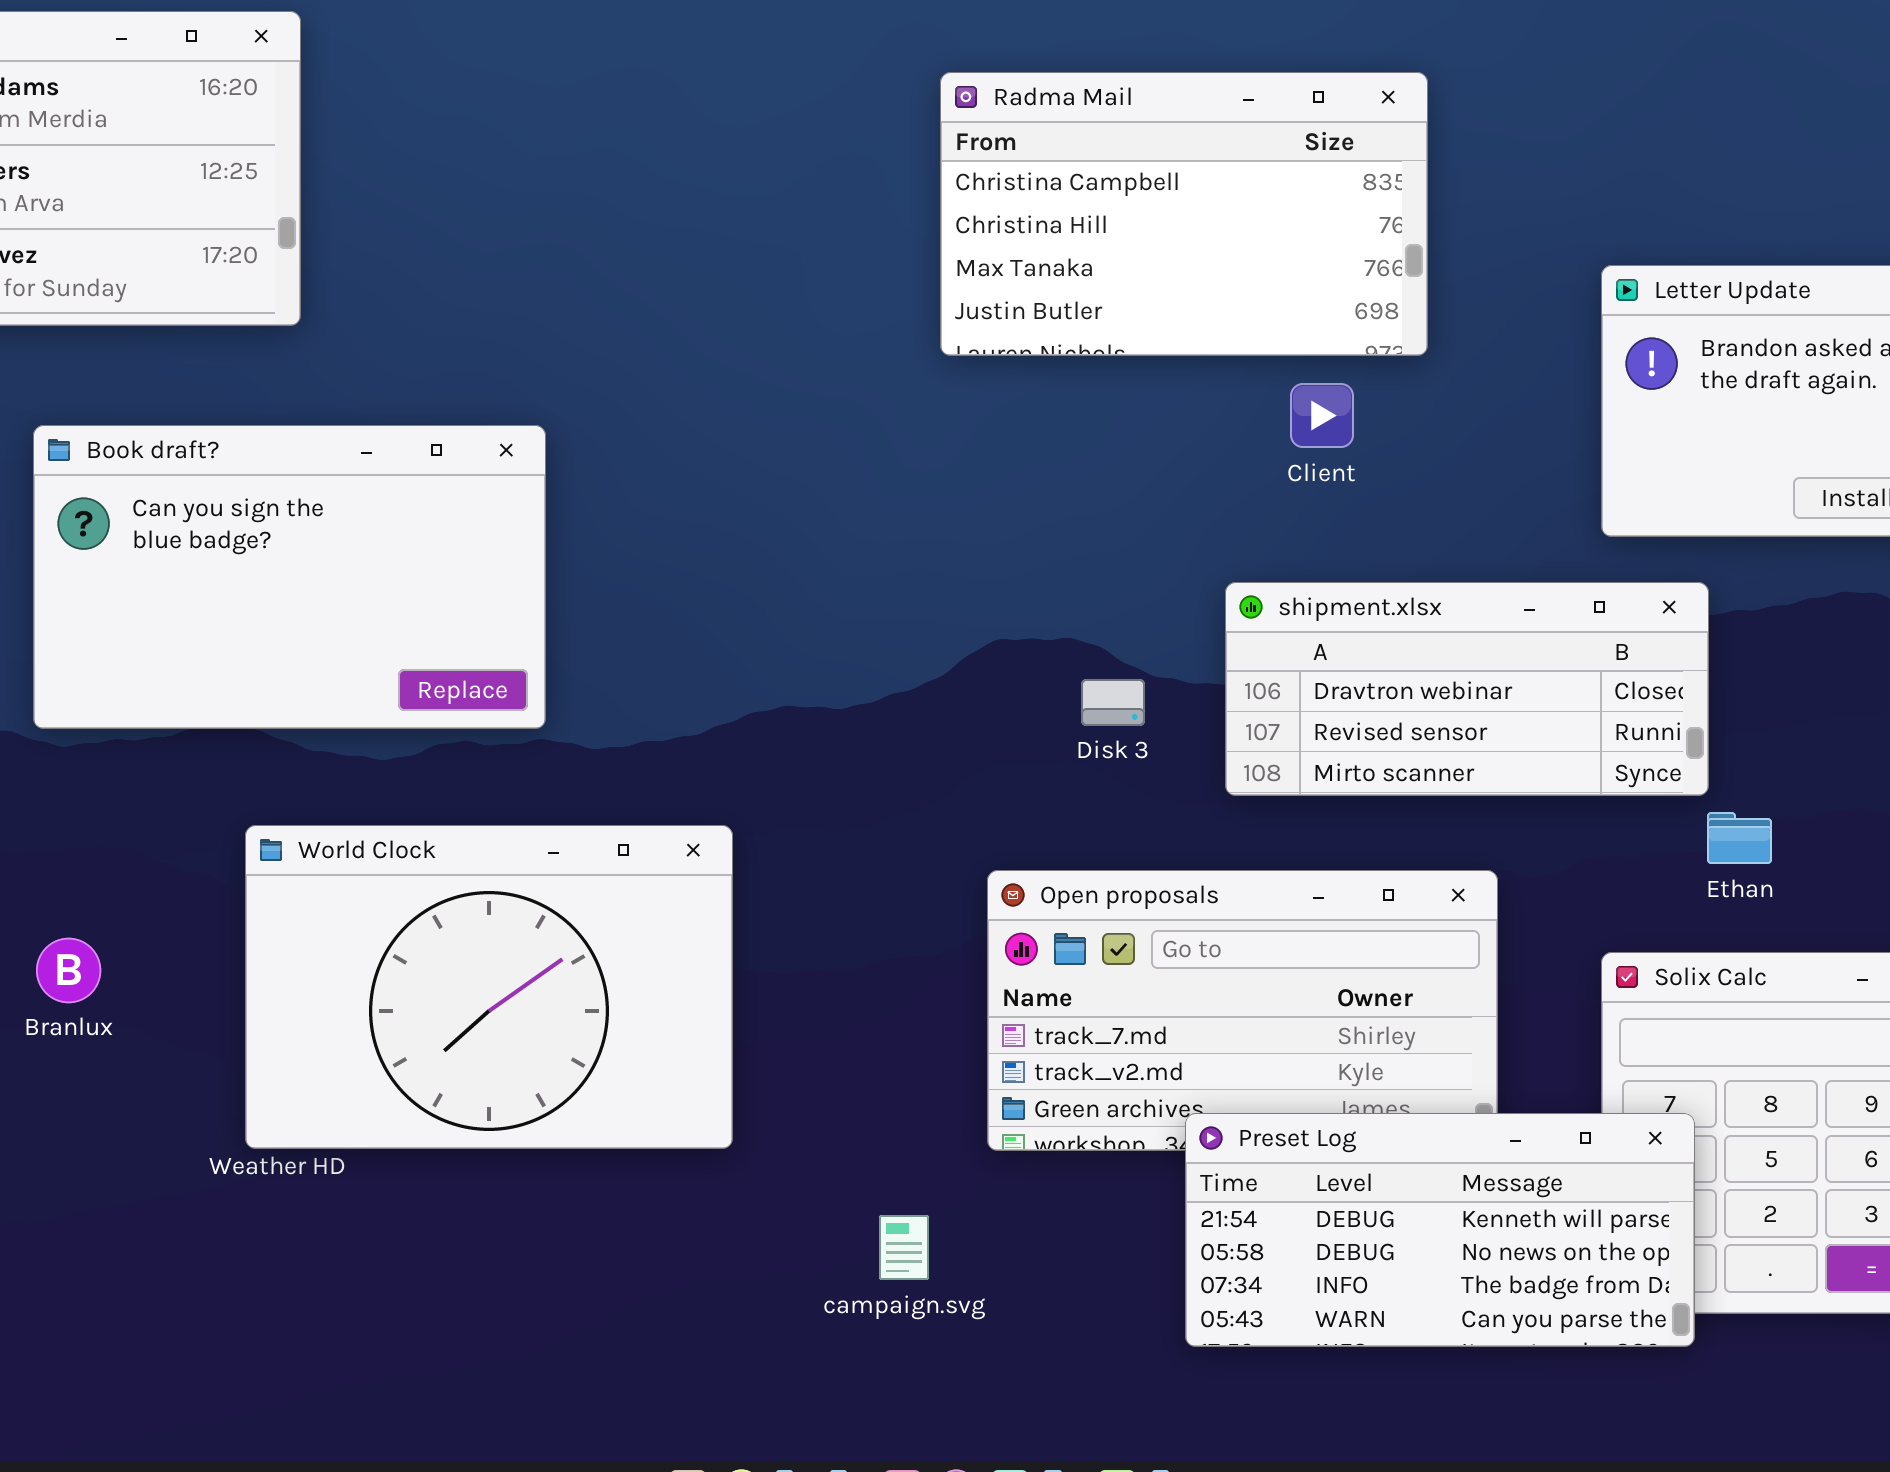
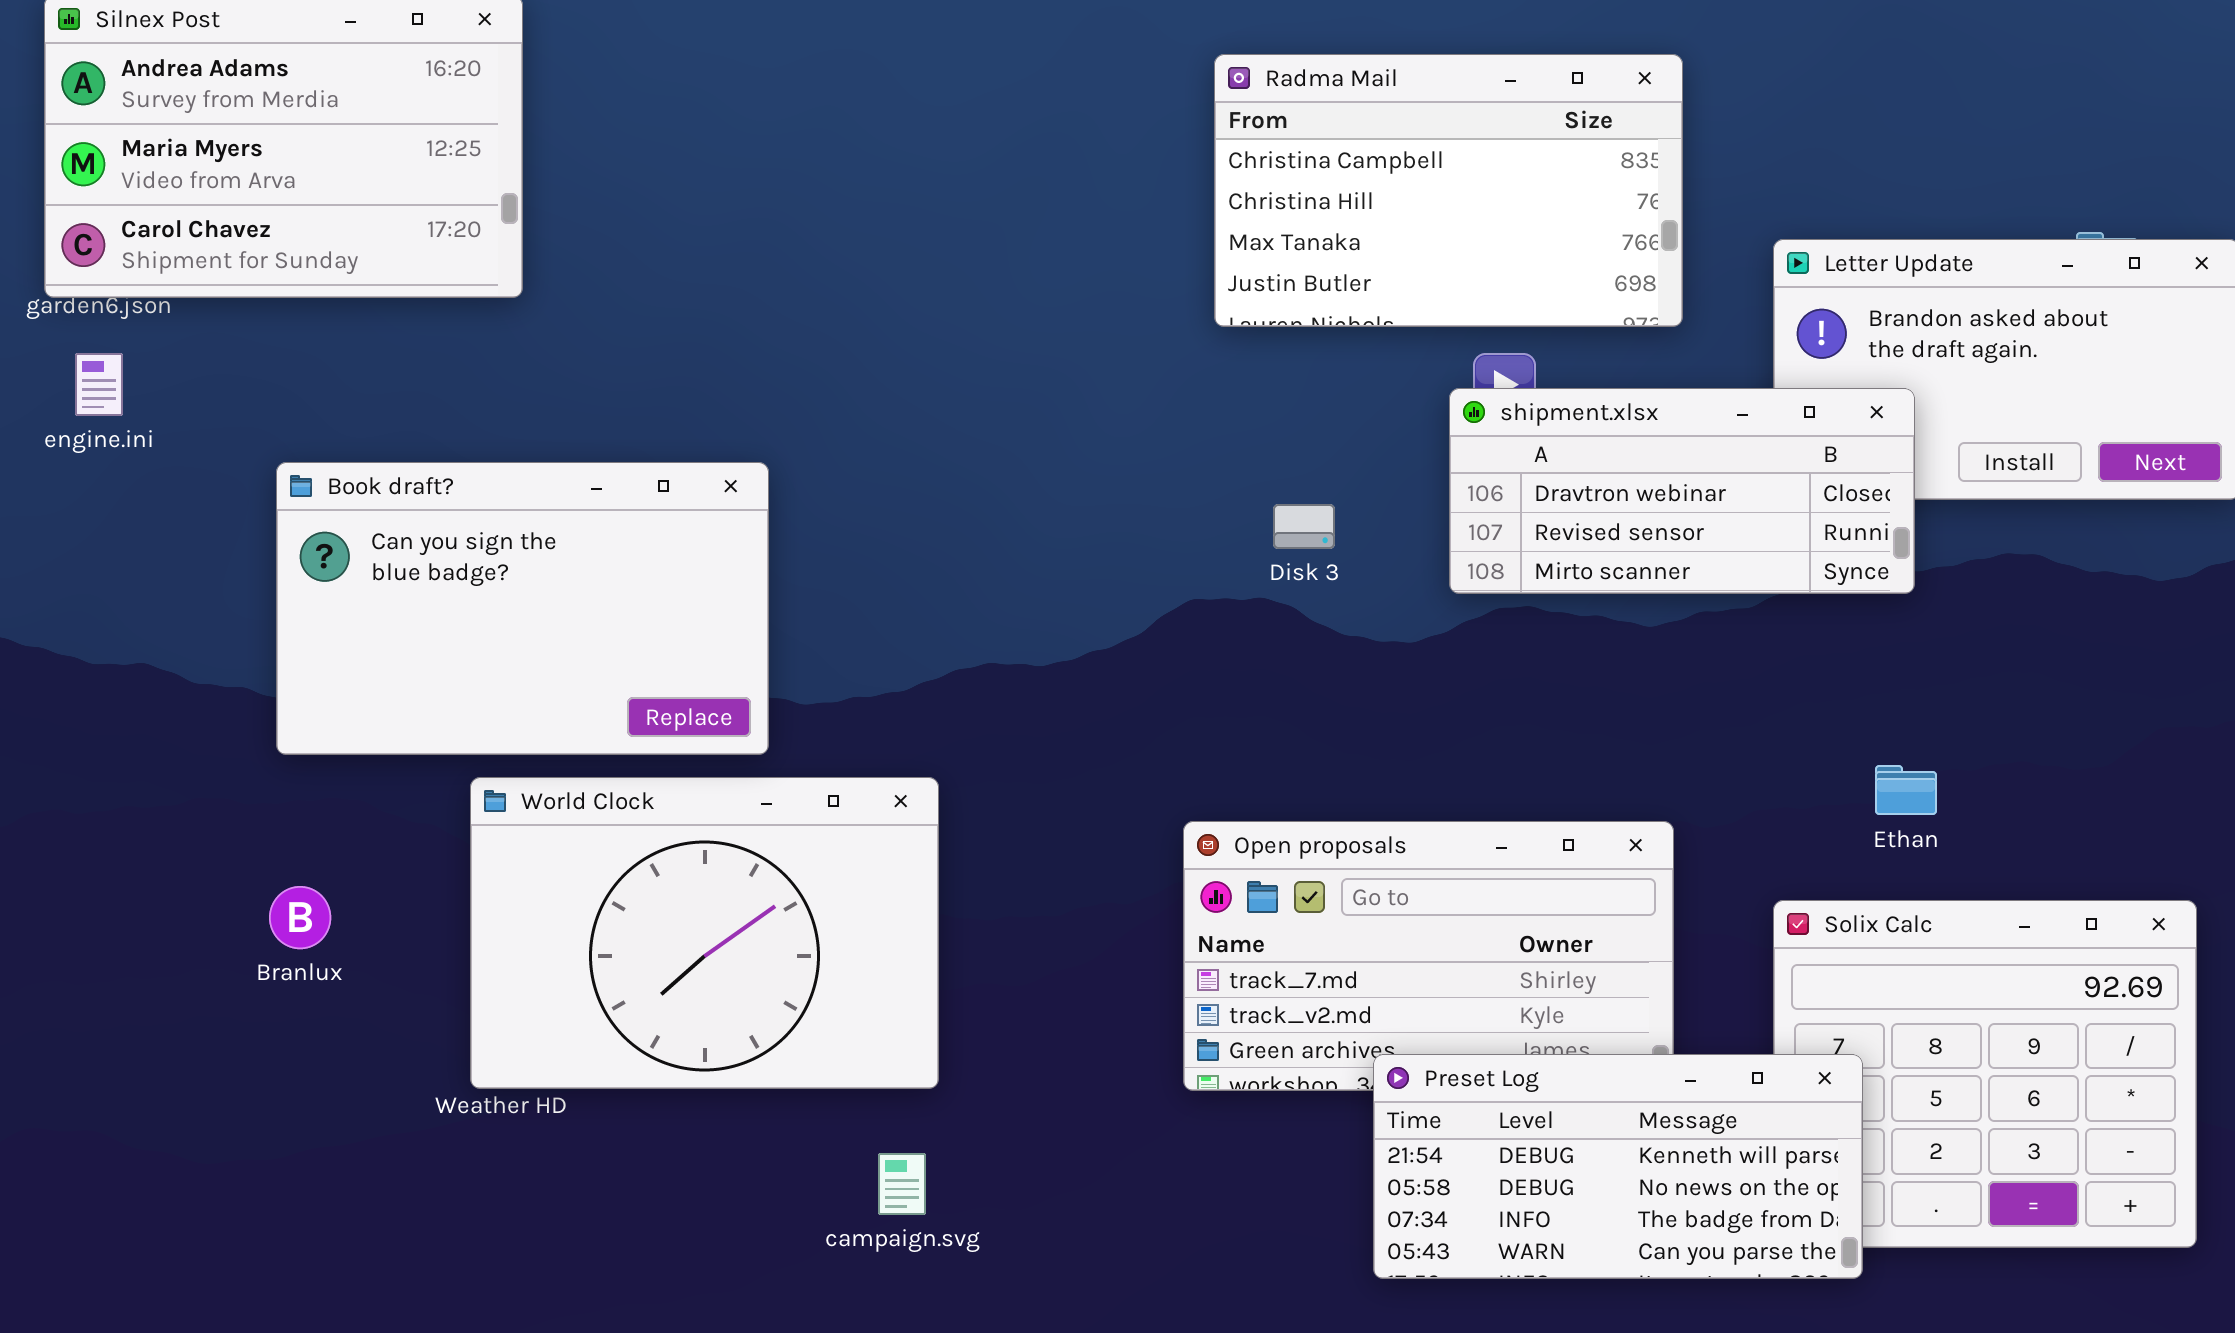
Radma Mail: [940,72,1428,356] -> [1214,54,1683,327], moved
Book draft?: [33,425,546,729] -> [276,462,769,755], moved
shipment.xlsx: [1225,582,1709,796] -> [1449,388,1915,594], moved
Disk 3: [1081,679,1145,726] -> [1273,504,1335,549], moved
campaign.svg: [879,1215,929,1280] -> [878,1153,926,1215], moved

